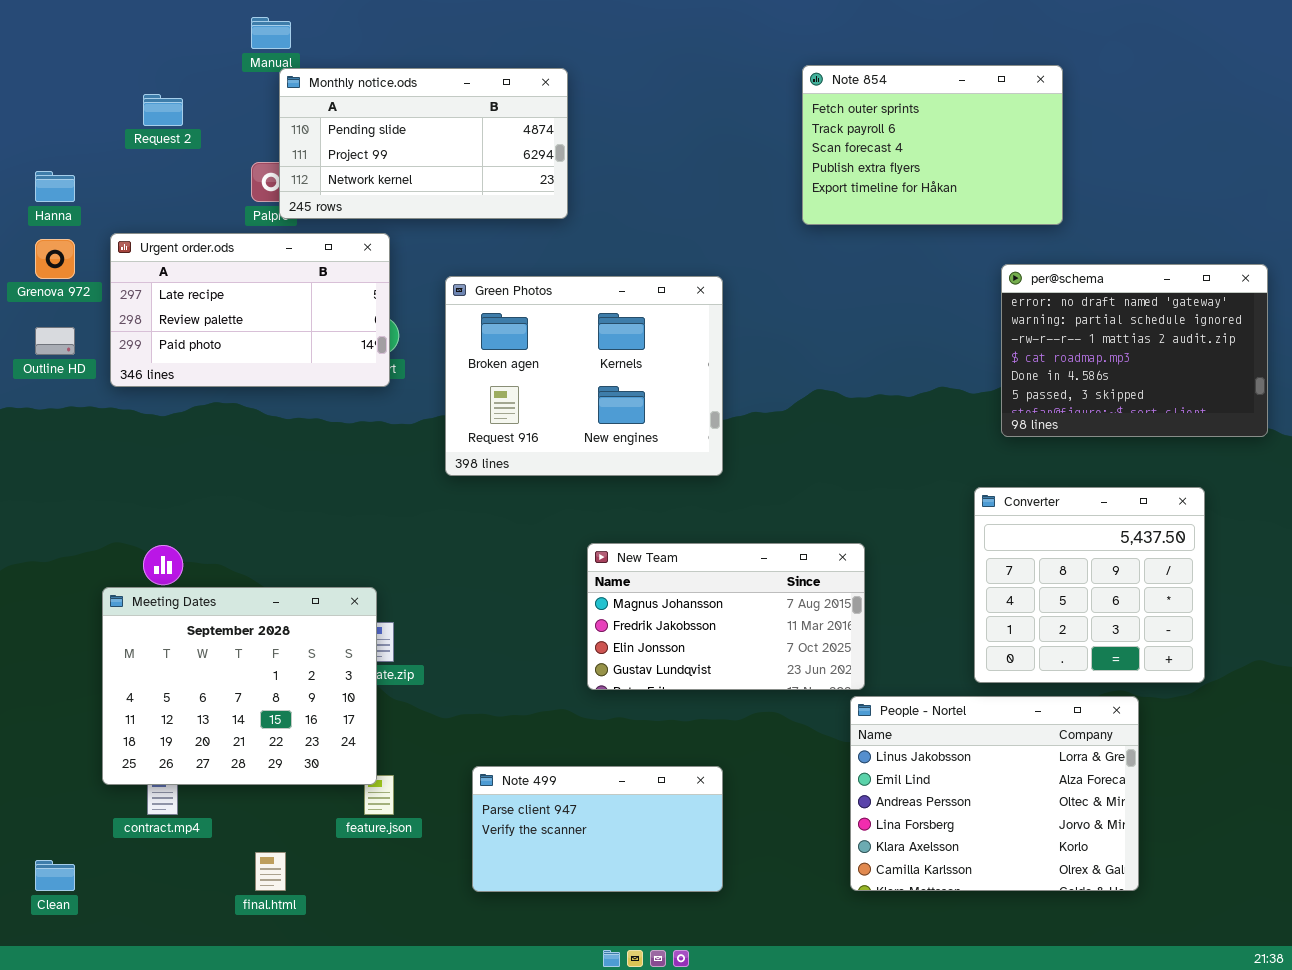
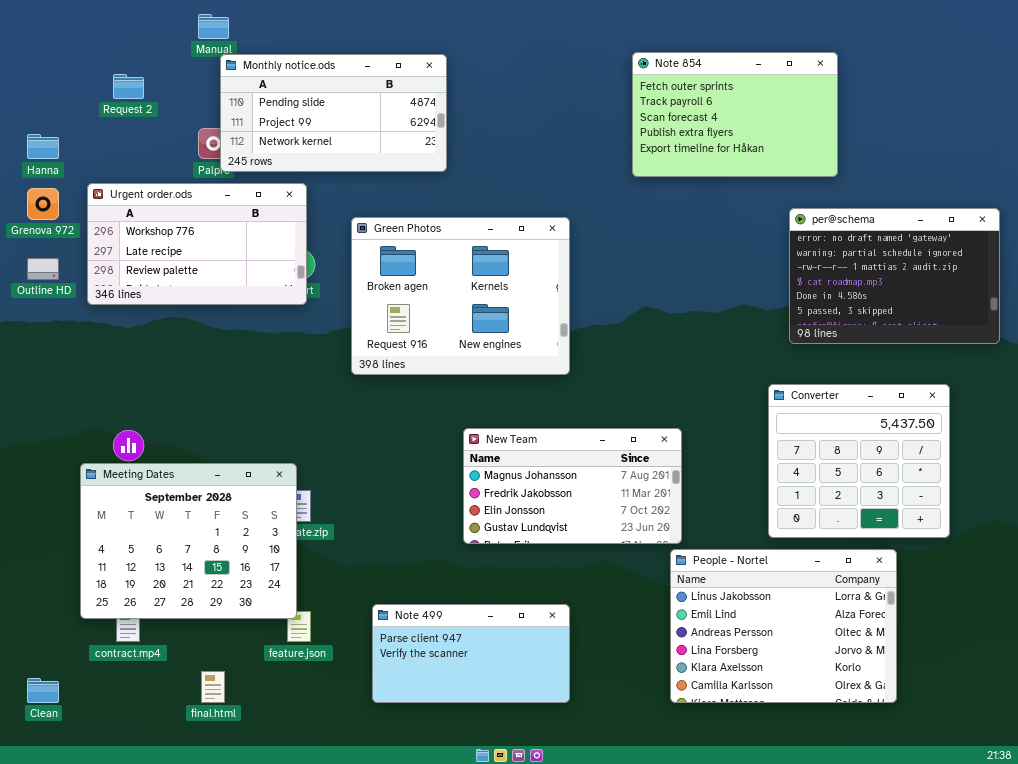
Urgent order.ods: [110,233,390,387] -> [87,183,307,305], scrolled up 1 row

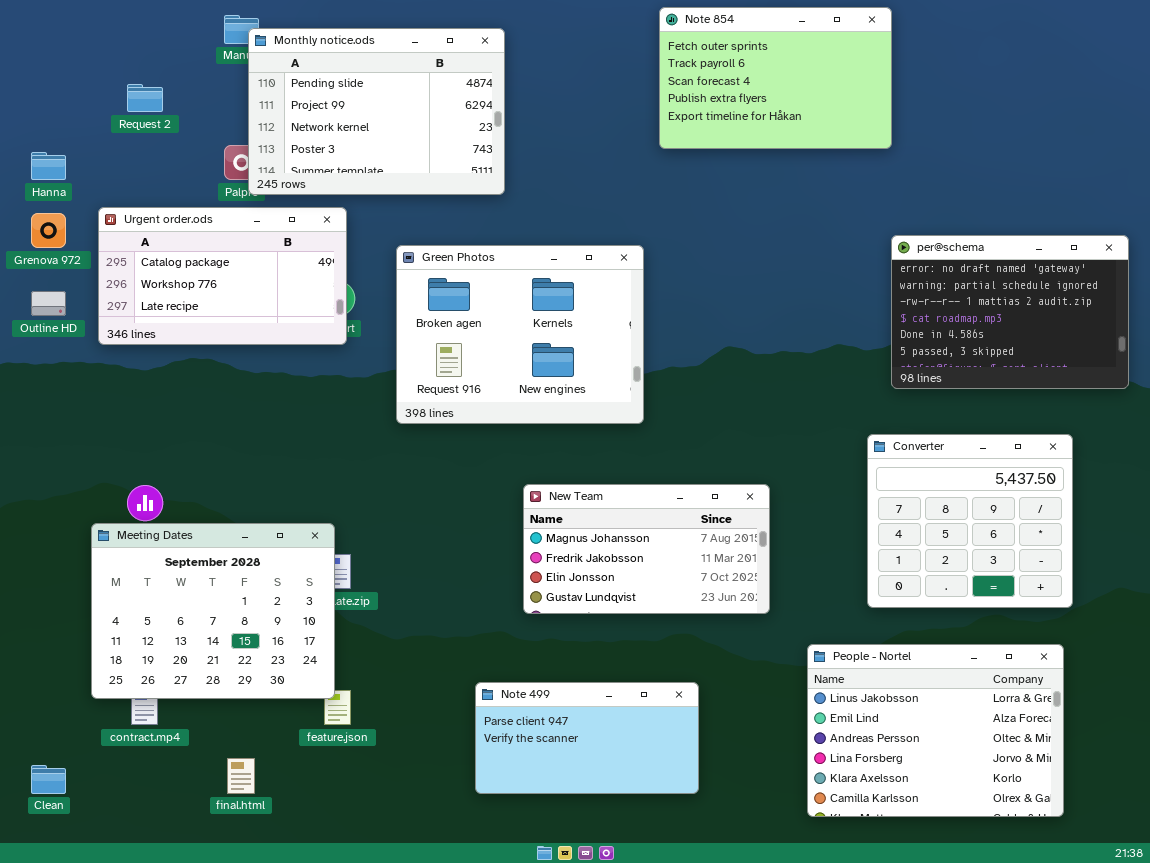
Note 854: [632,52,838,177] -> [659,7,892,149], moved
Monthly notice.ods: [220,54,447,172] -> [248,28,505,195], resized
Urgent order.ods: [87,183,307,305] -> [98,207,347,345], scrolled up 1 row
People - Nortel: [670,549,897,703] -> [807,644,1064,817], moved
Note 499: [372,604,570,703] -> [475,682,699,794], moved

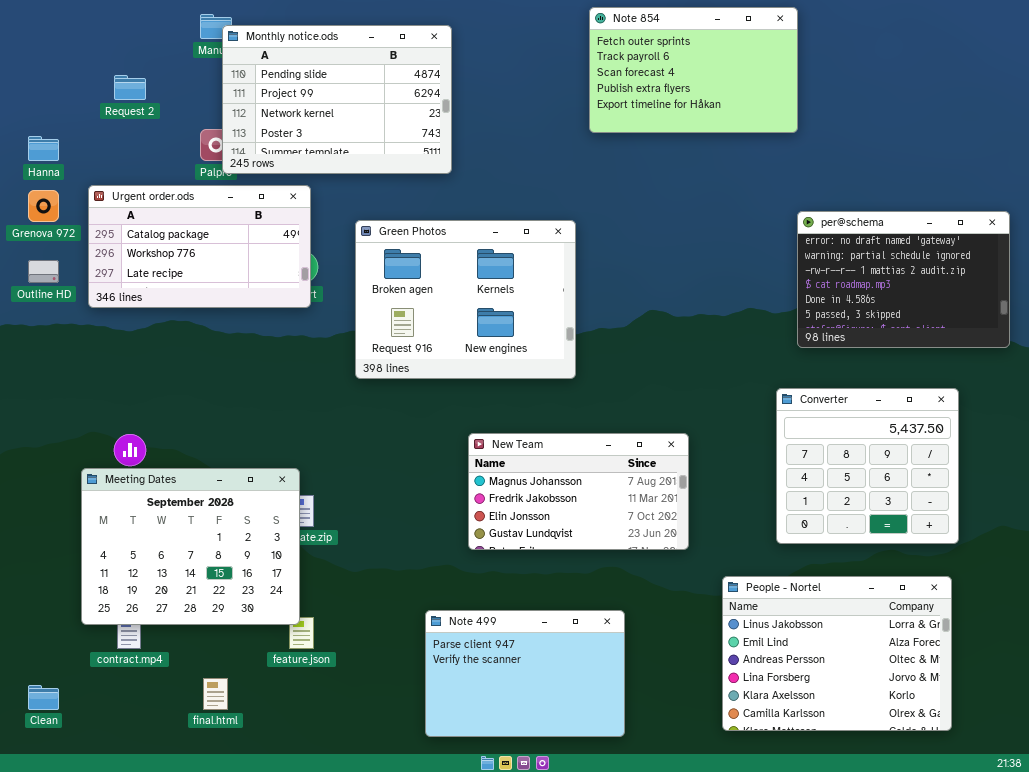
Note 499: [475,682,699,794] -> [425,610,625,737], resized

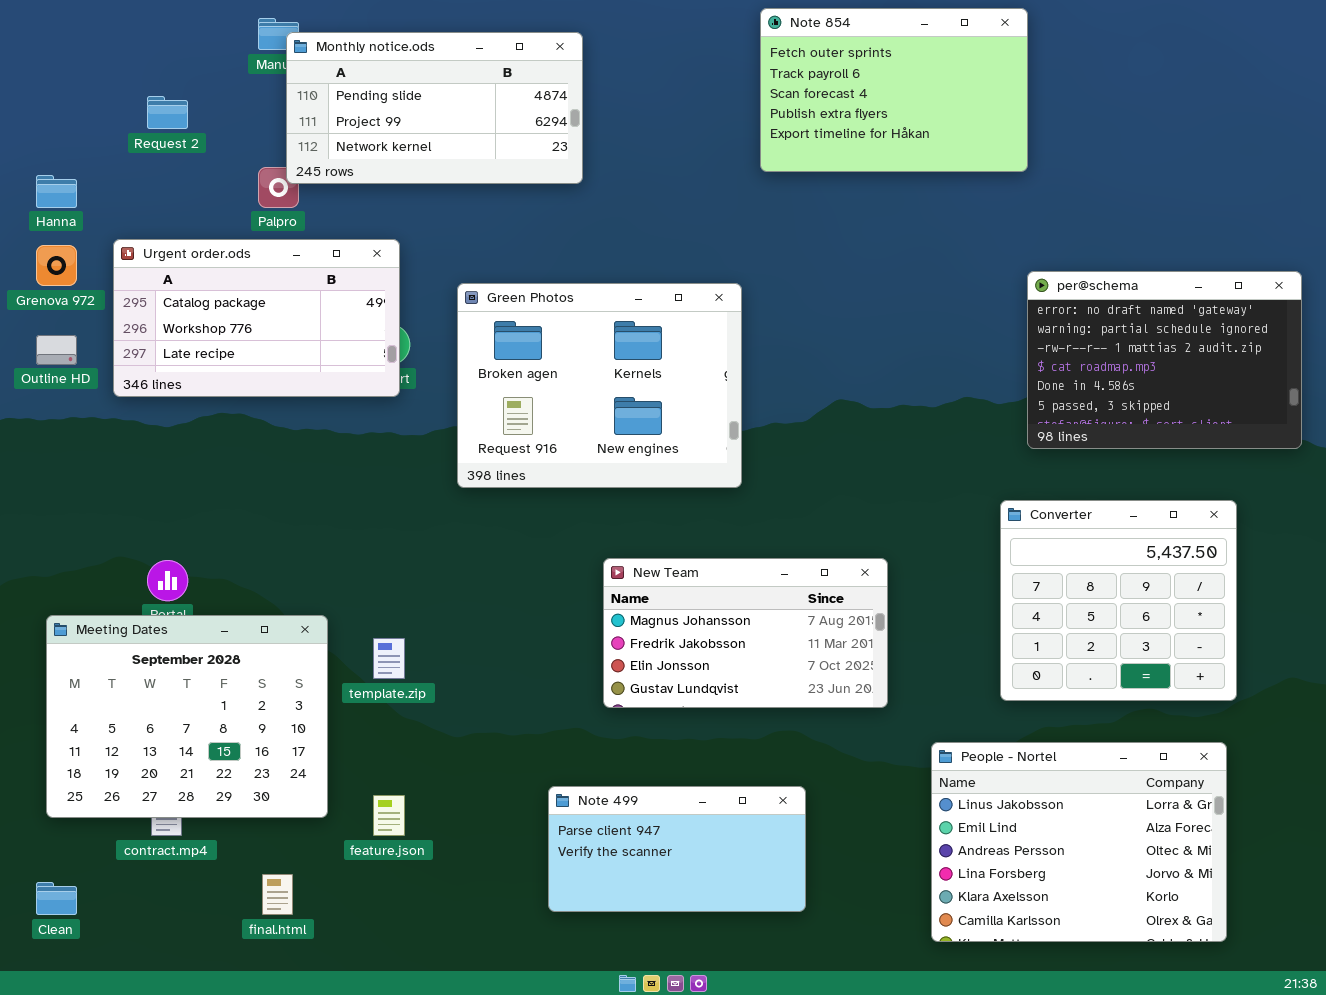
Monthly notice.ods: [222,25,452,174] -> [286,32,583,184], resized
Meeting Dates: [81,468,300,625] -> [46,615,328,818], moved
Note 499: [425,610,625,737] -> [548,786,806,912], resized

